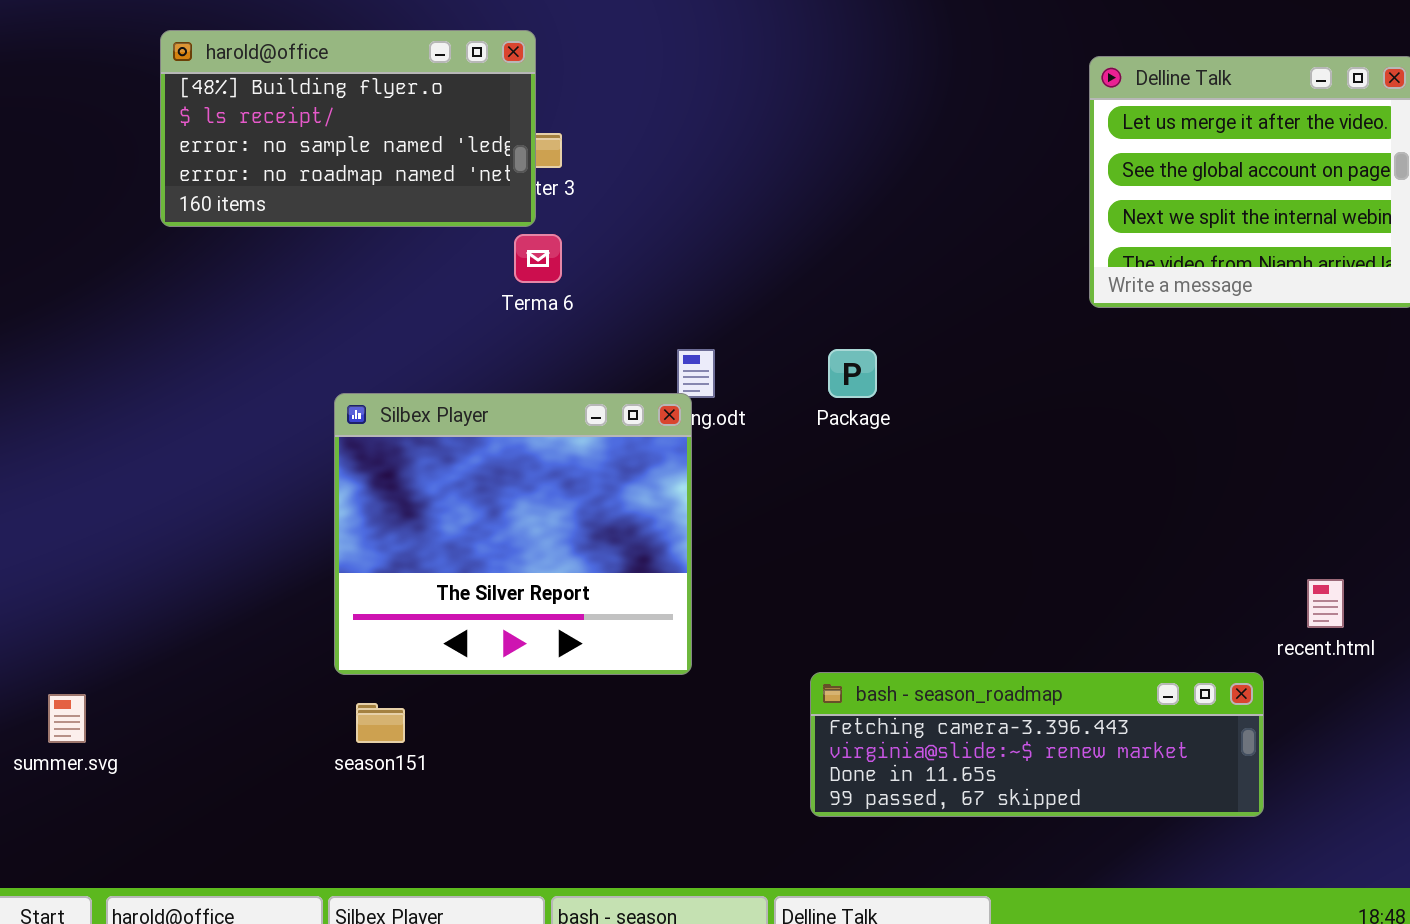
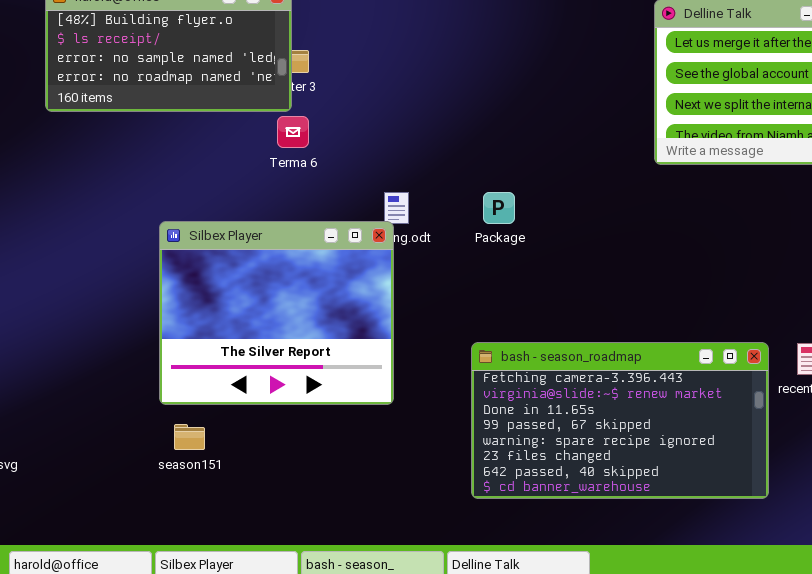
bash - season_roadmap: [810,672,1264,817] -> [471,342,769,499], resized

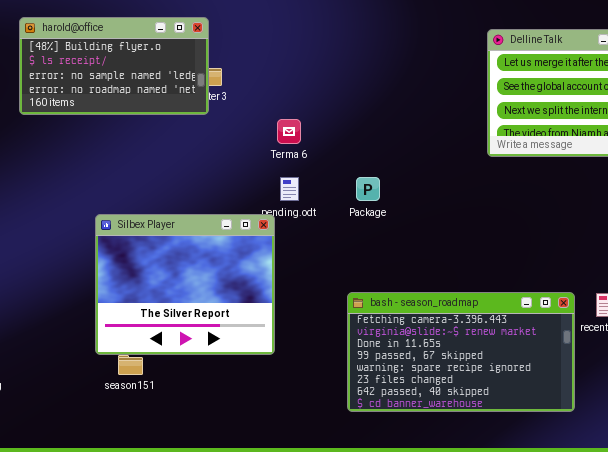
Terma 6: [277,116,309,148] -> [277,119,301,144], moved
Silbex Player: [159,221,394,405] -> [95,214,275,355], moved

